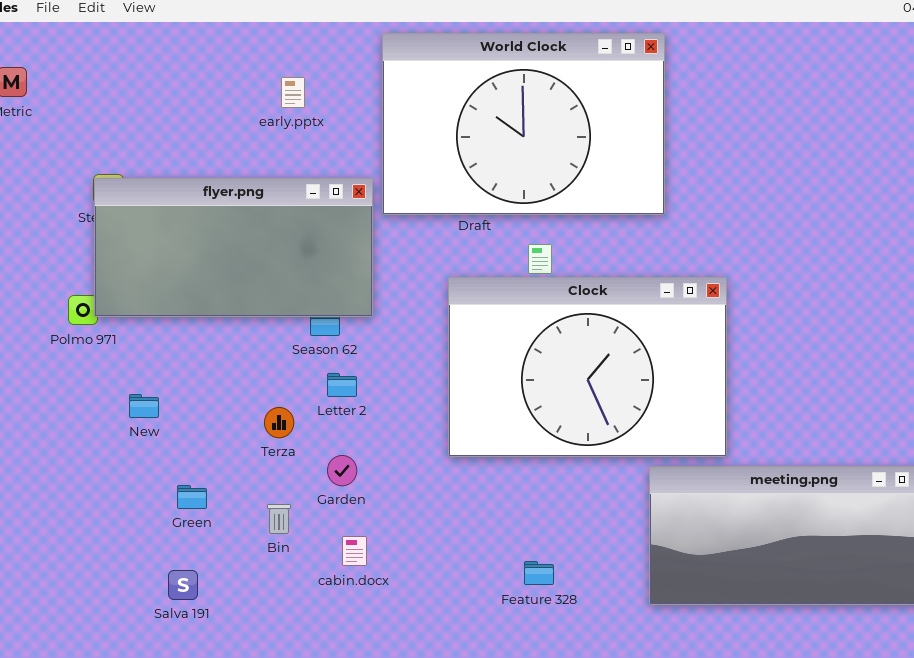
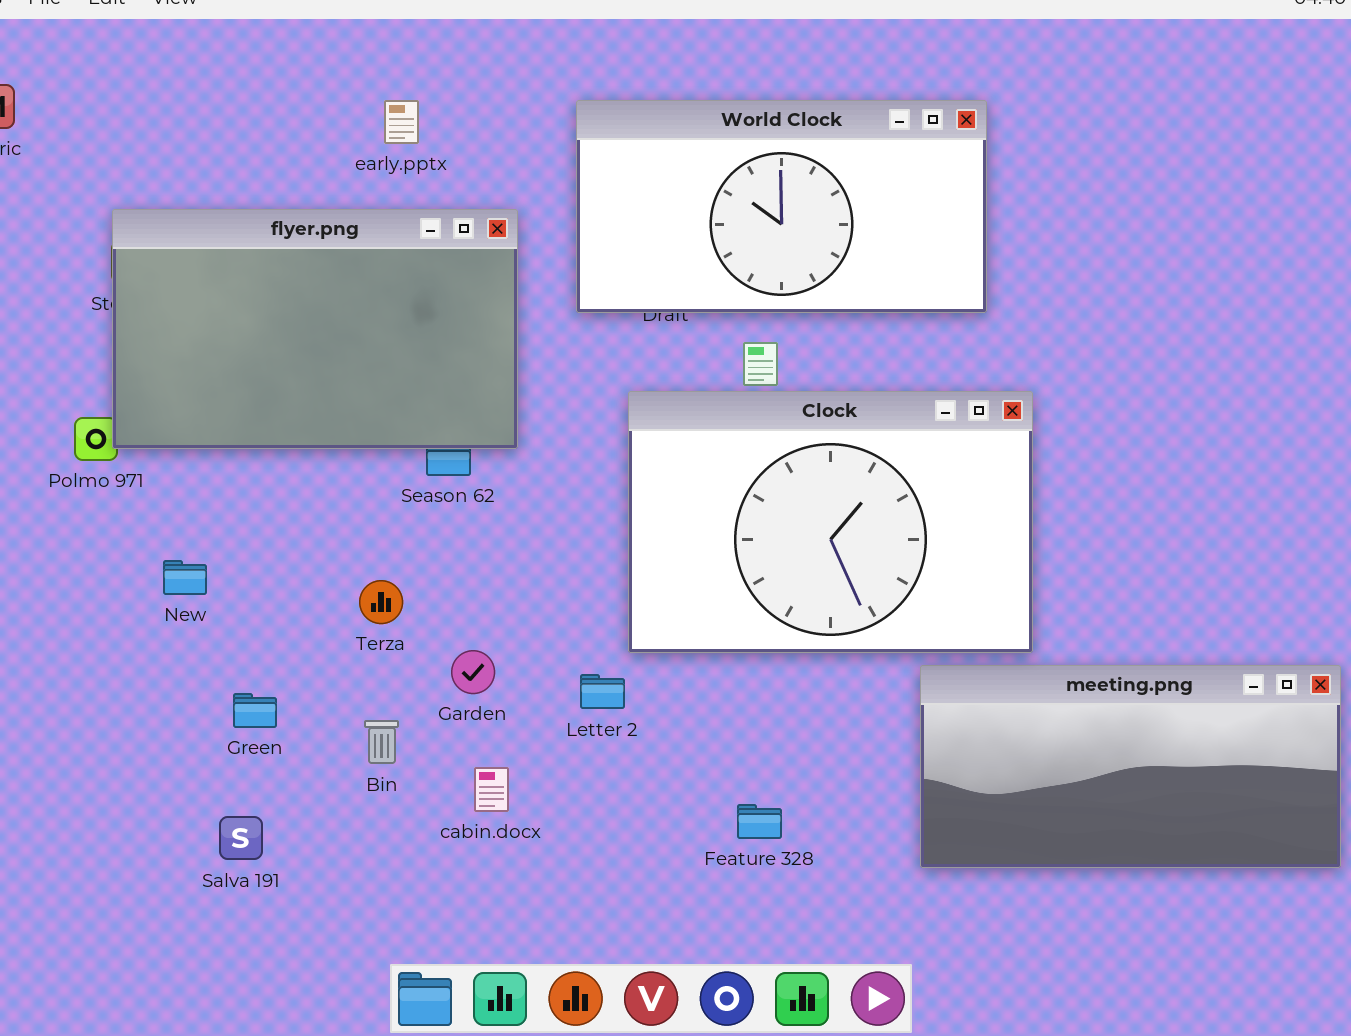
World Clock: [382,33,665,215] -> [576,100,987,313], moved, resized
flyer.png: [94,178,373,317] -> [112,209,518,449], resized
Letter 2: [327,373,357,397] -> [580,674,625,709], moved

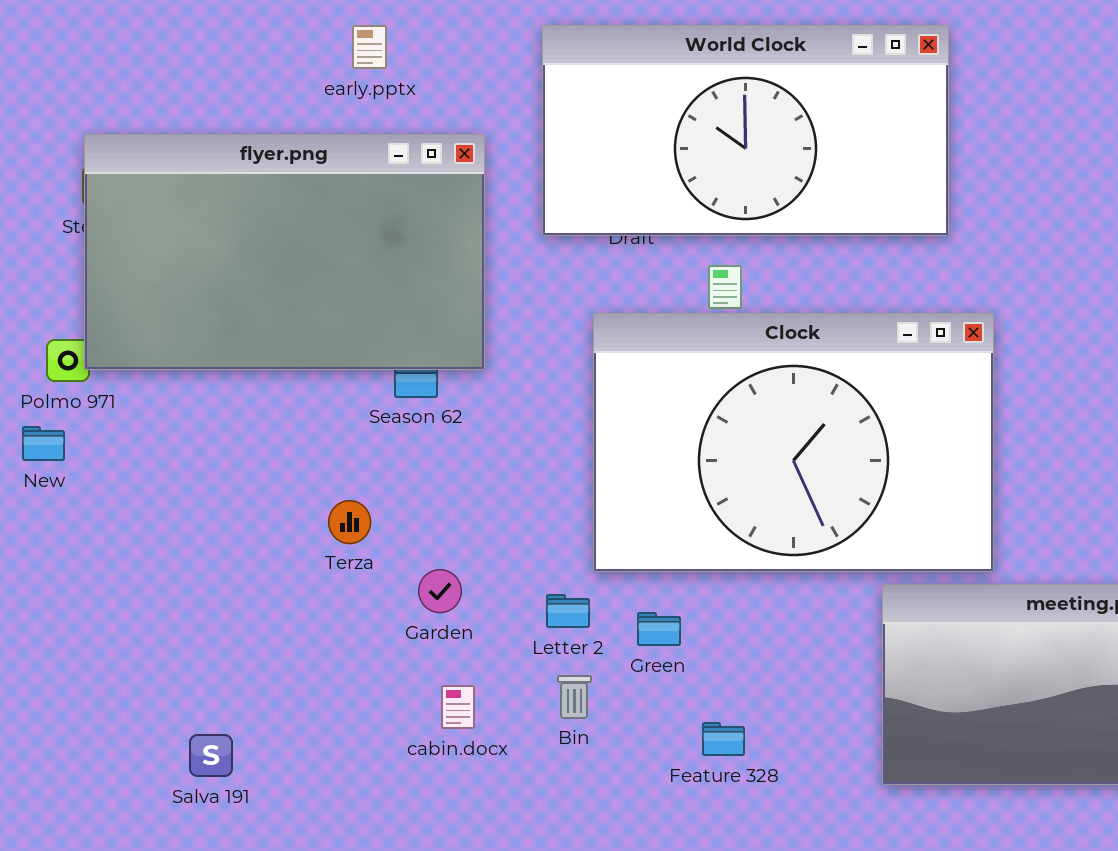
New: [163,560,207,595] -> [22,426,65,461], moved
Green: [233,693,277,728] -> [637,612,681,646], moved
Bin: [364,720,399,764] -> [557,675,592,719], moved

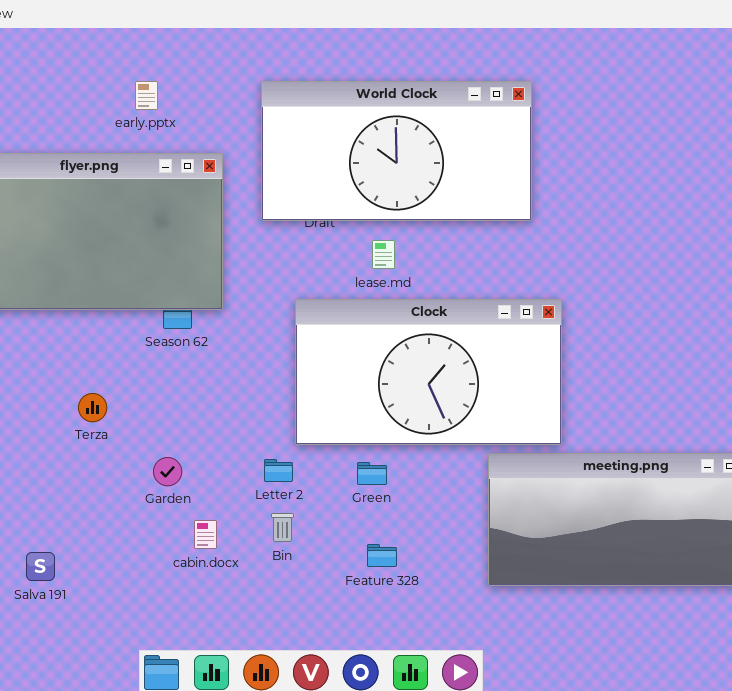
Clock: [593,313,994,572] -> [295,299,562,445], resized
Terza: [328,500,371,544] -> [78,393,107,422], moved
Garden: [418,569,462,613] -> [153,457,182,486], moved
Green: [637,612,681,646] -> [357,462,387,485], moved

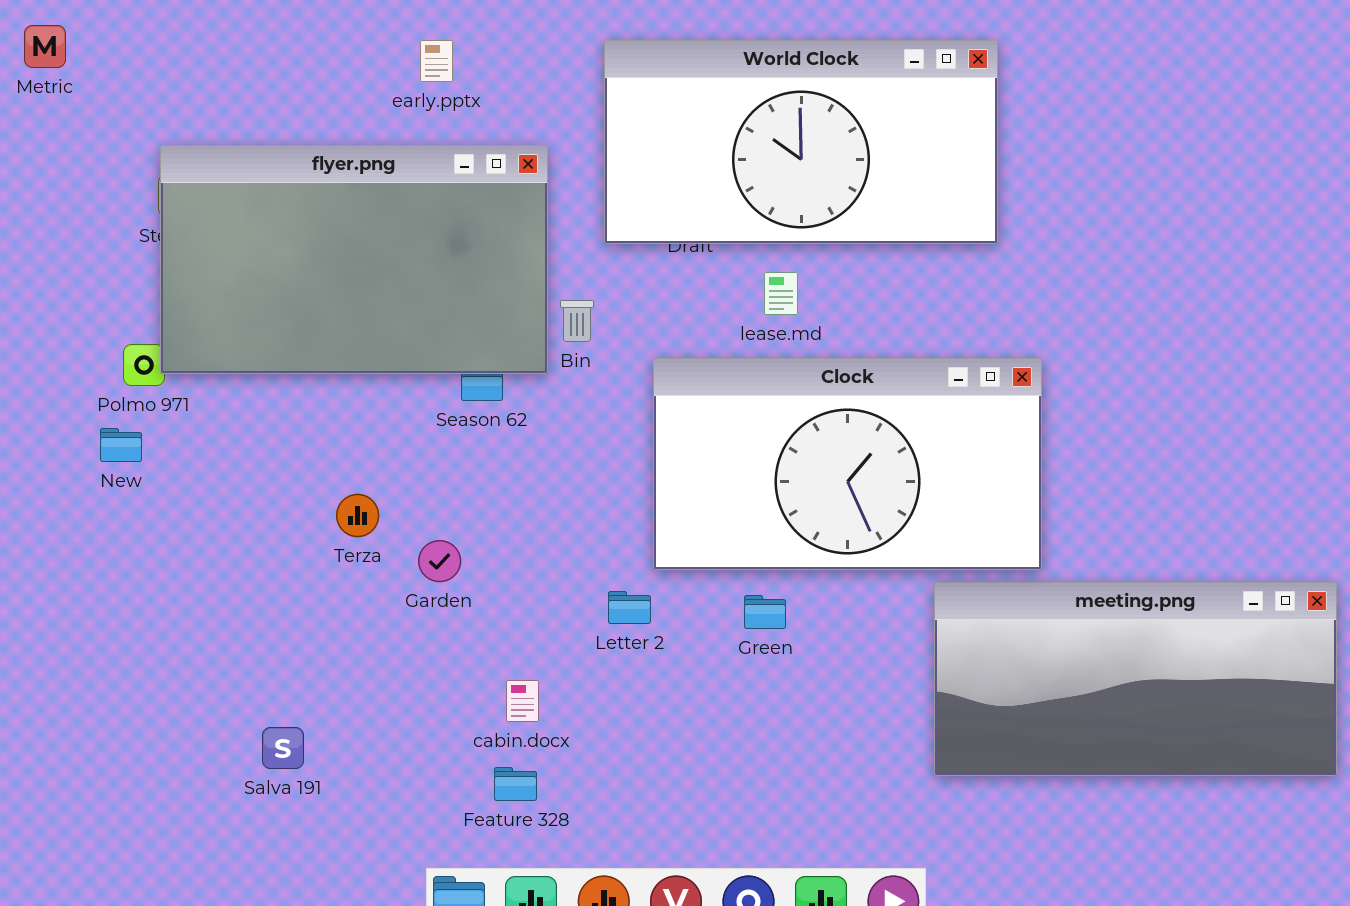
Garden: [153,457,182,486] -> [418,540,461,582], moved
Bin: [271,513,294,542] -> [560,300,594,342], moved
Feature 328: [367,544,397,567] -> [494,767,537,801], moved

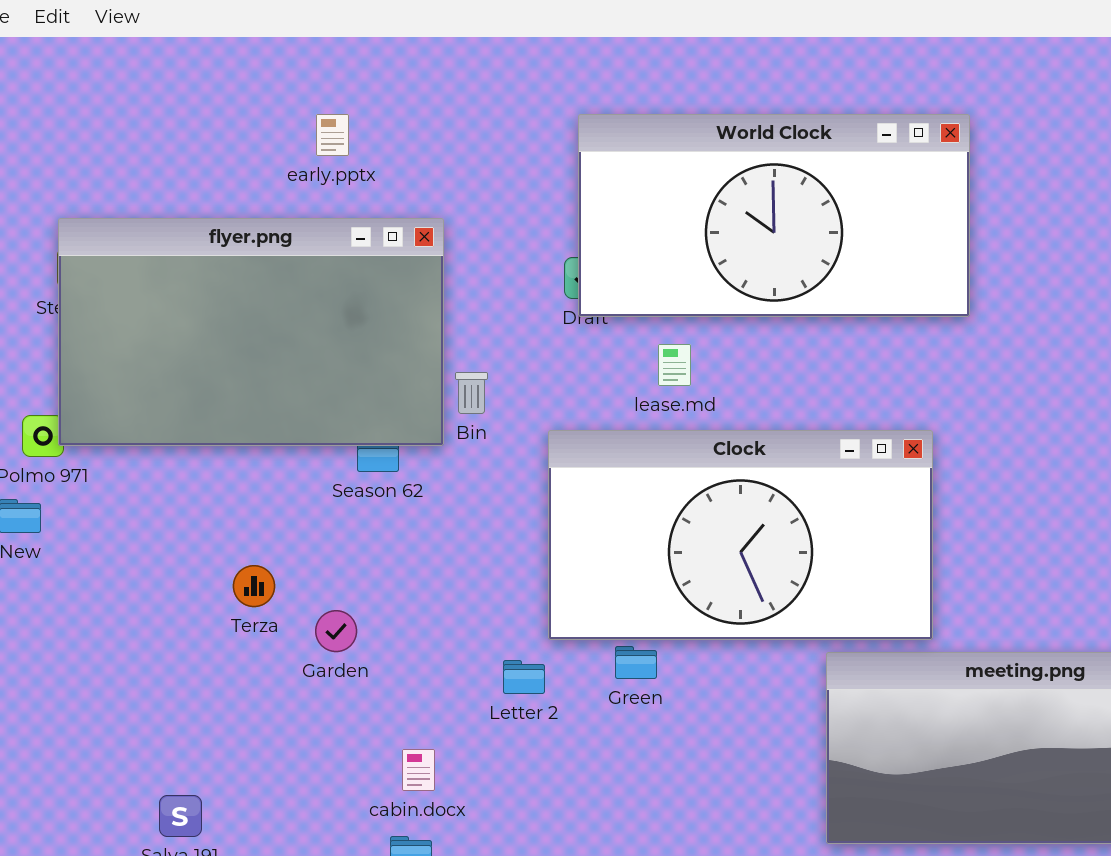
World Clock: [604,40,998,244] -> [578,114,970,317], moved
Green: [744,595,786,629] -> [615,646,657,679], moved

